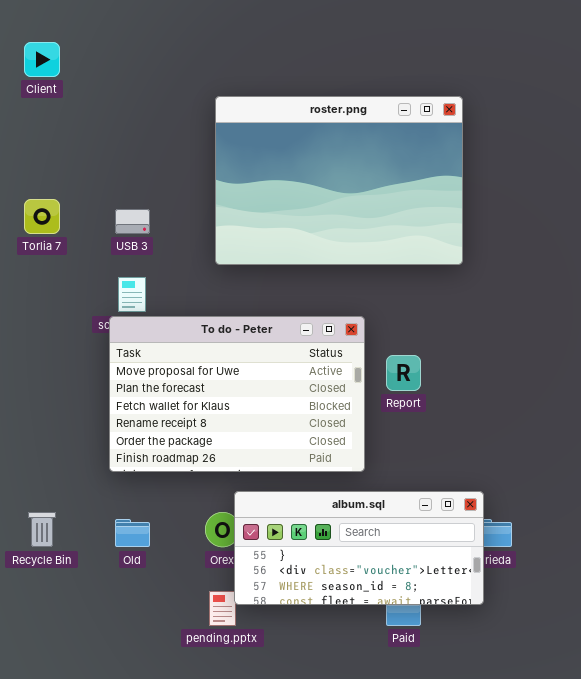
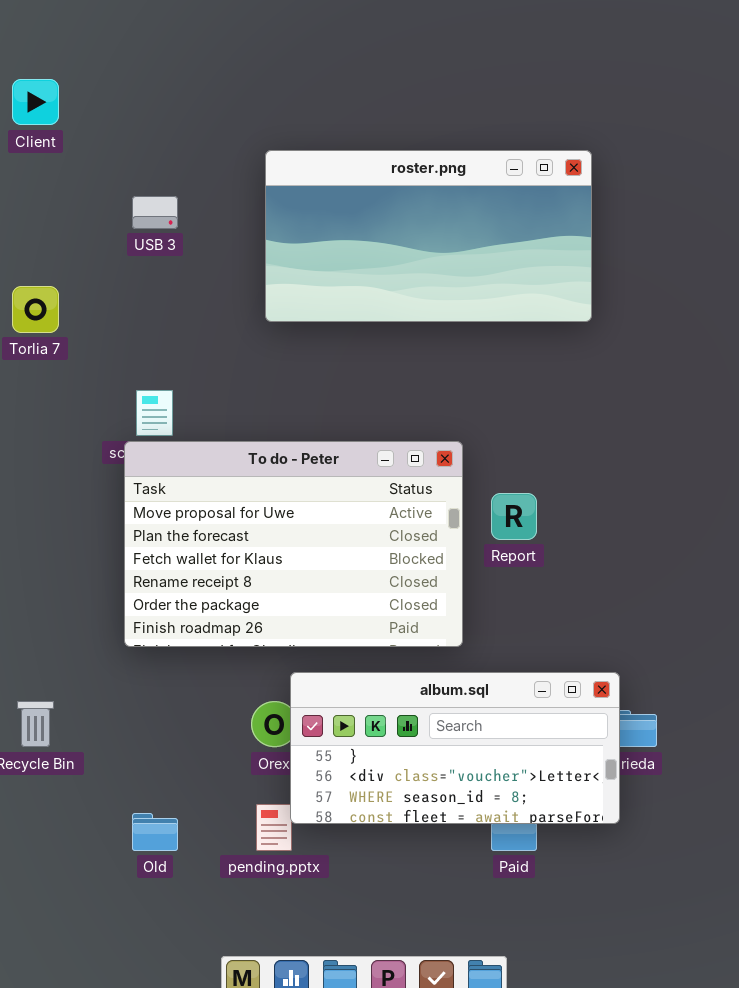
roster.png: [215,96,463,265] -> [265,150,592,322], resized
USB 3: [115,209,150,234] -> [132,196,178,229], moved
Old: [115,519,150,547] -> [132,813,178,851], moved

